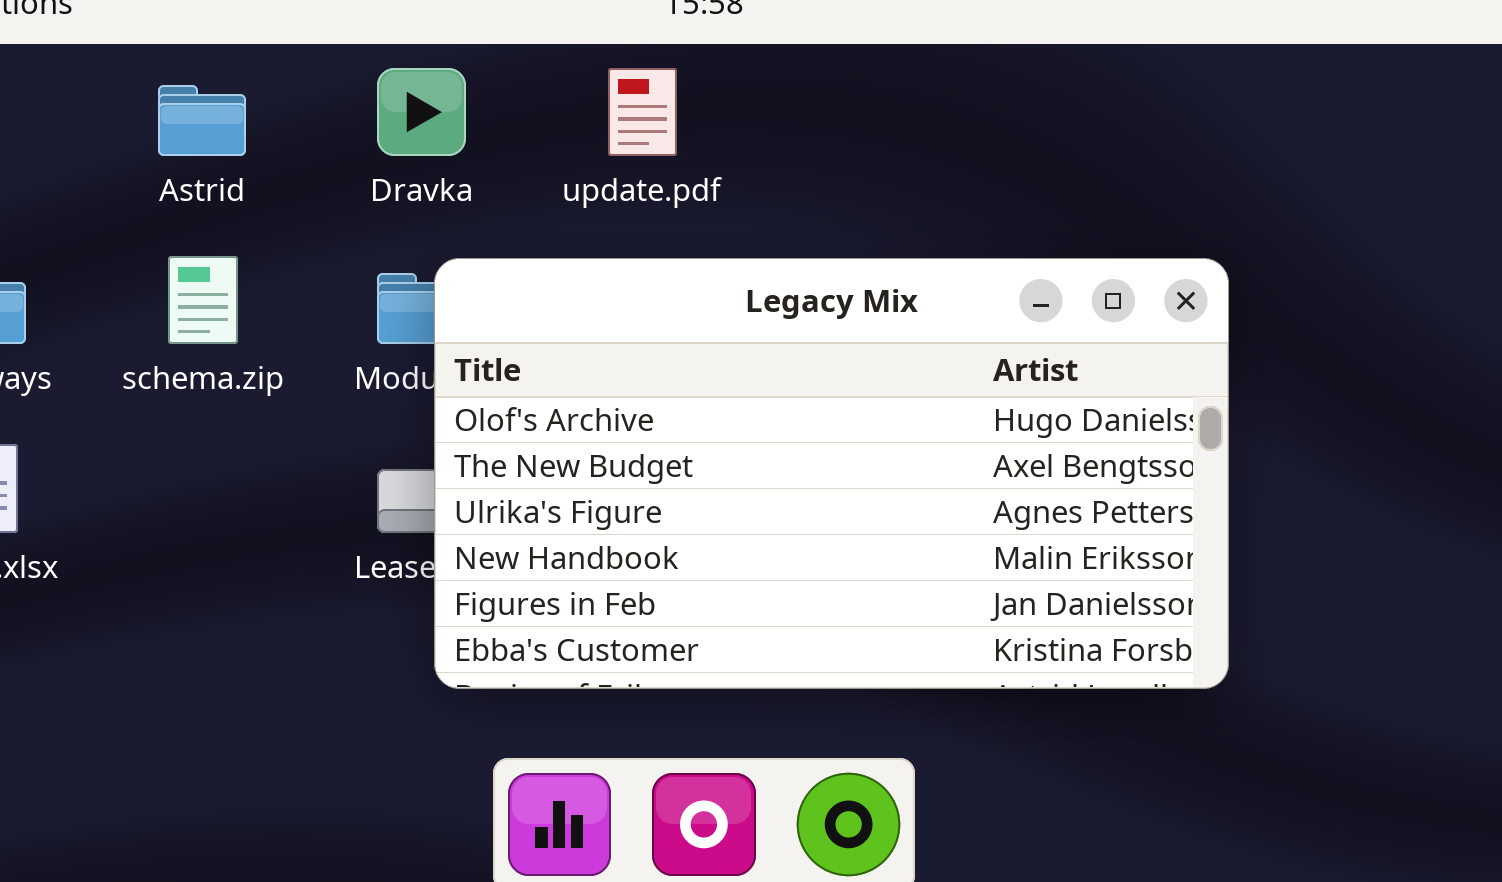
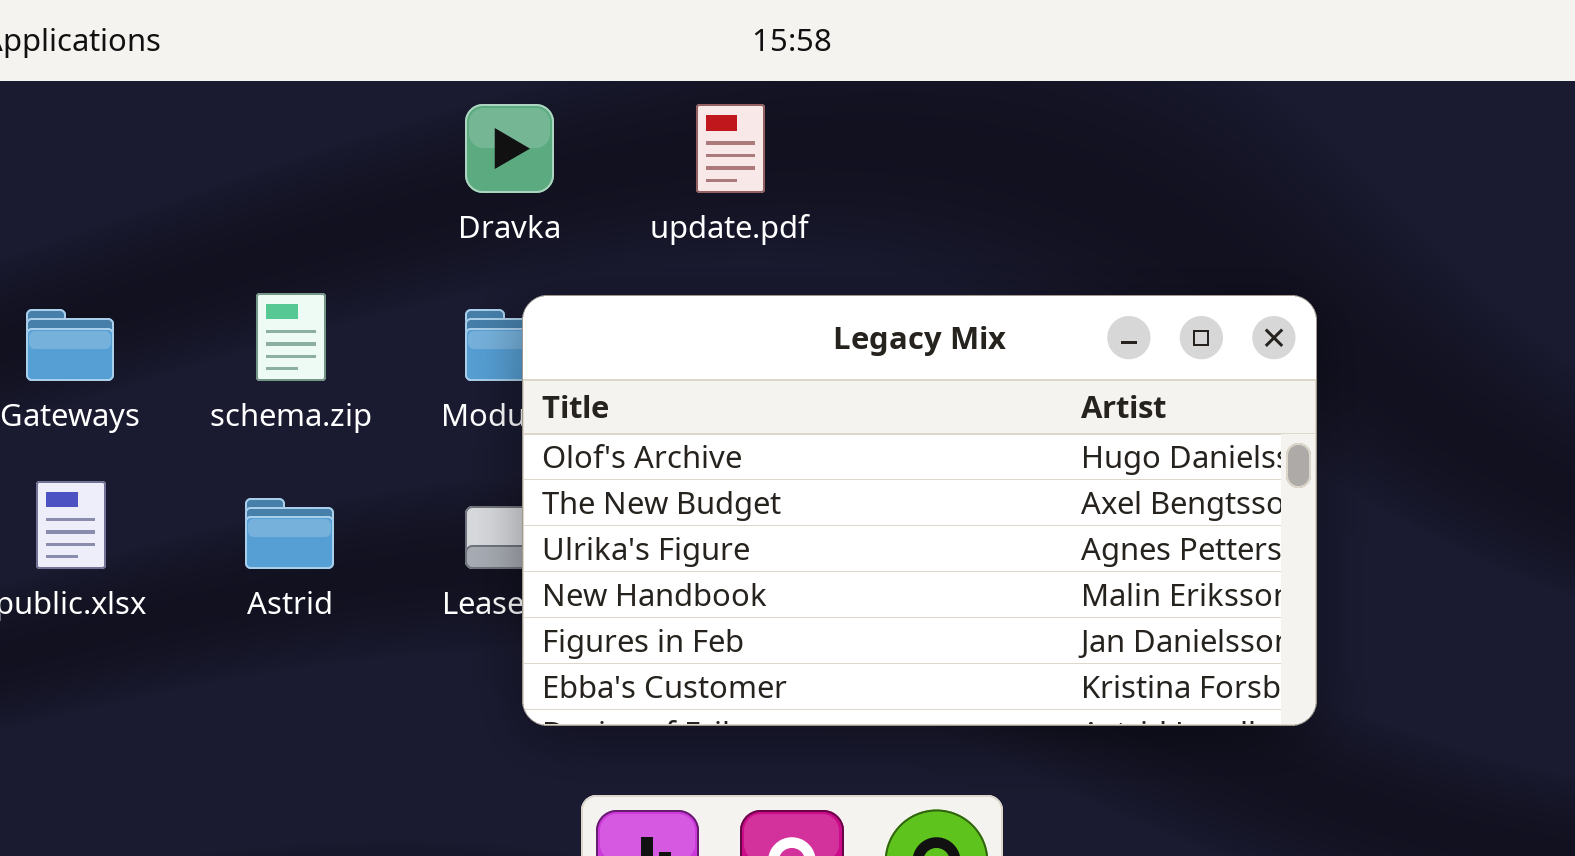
Astrid: [158,85,246,156] -> [245,498,334,569], moved

